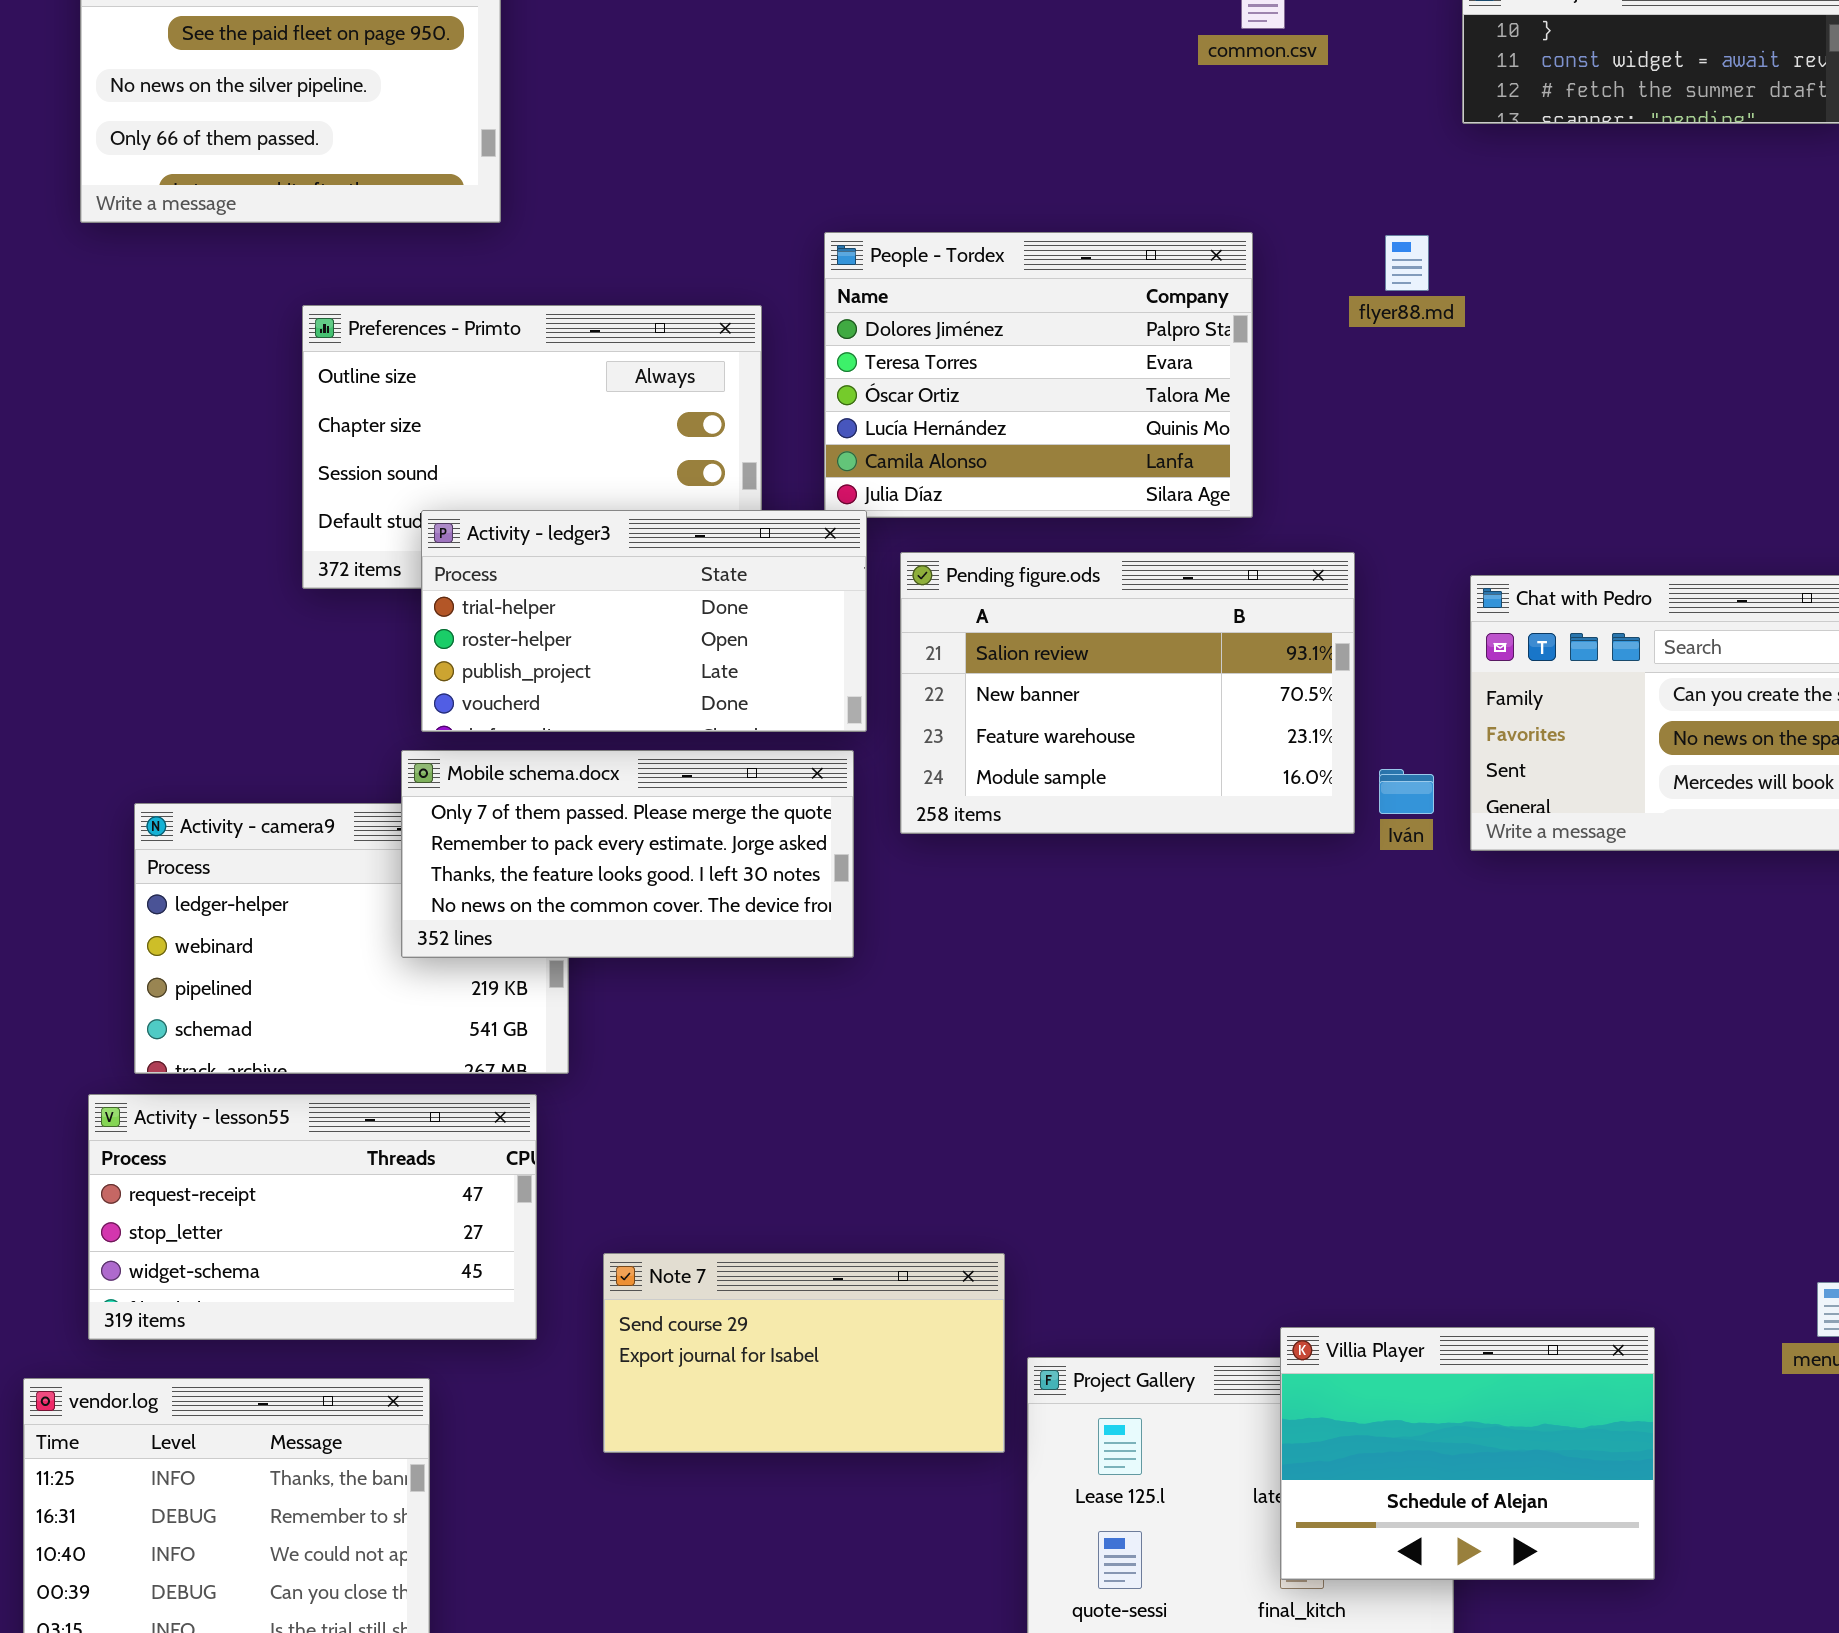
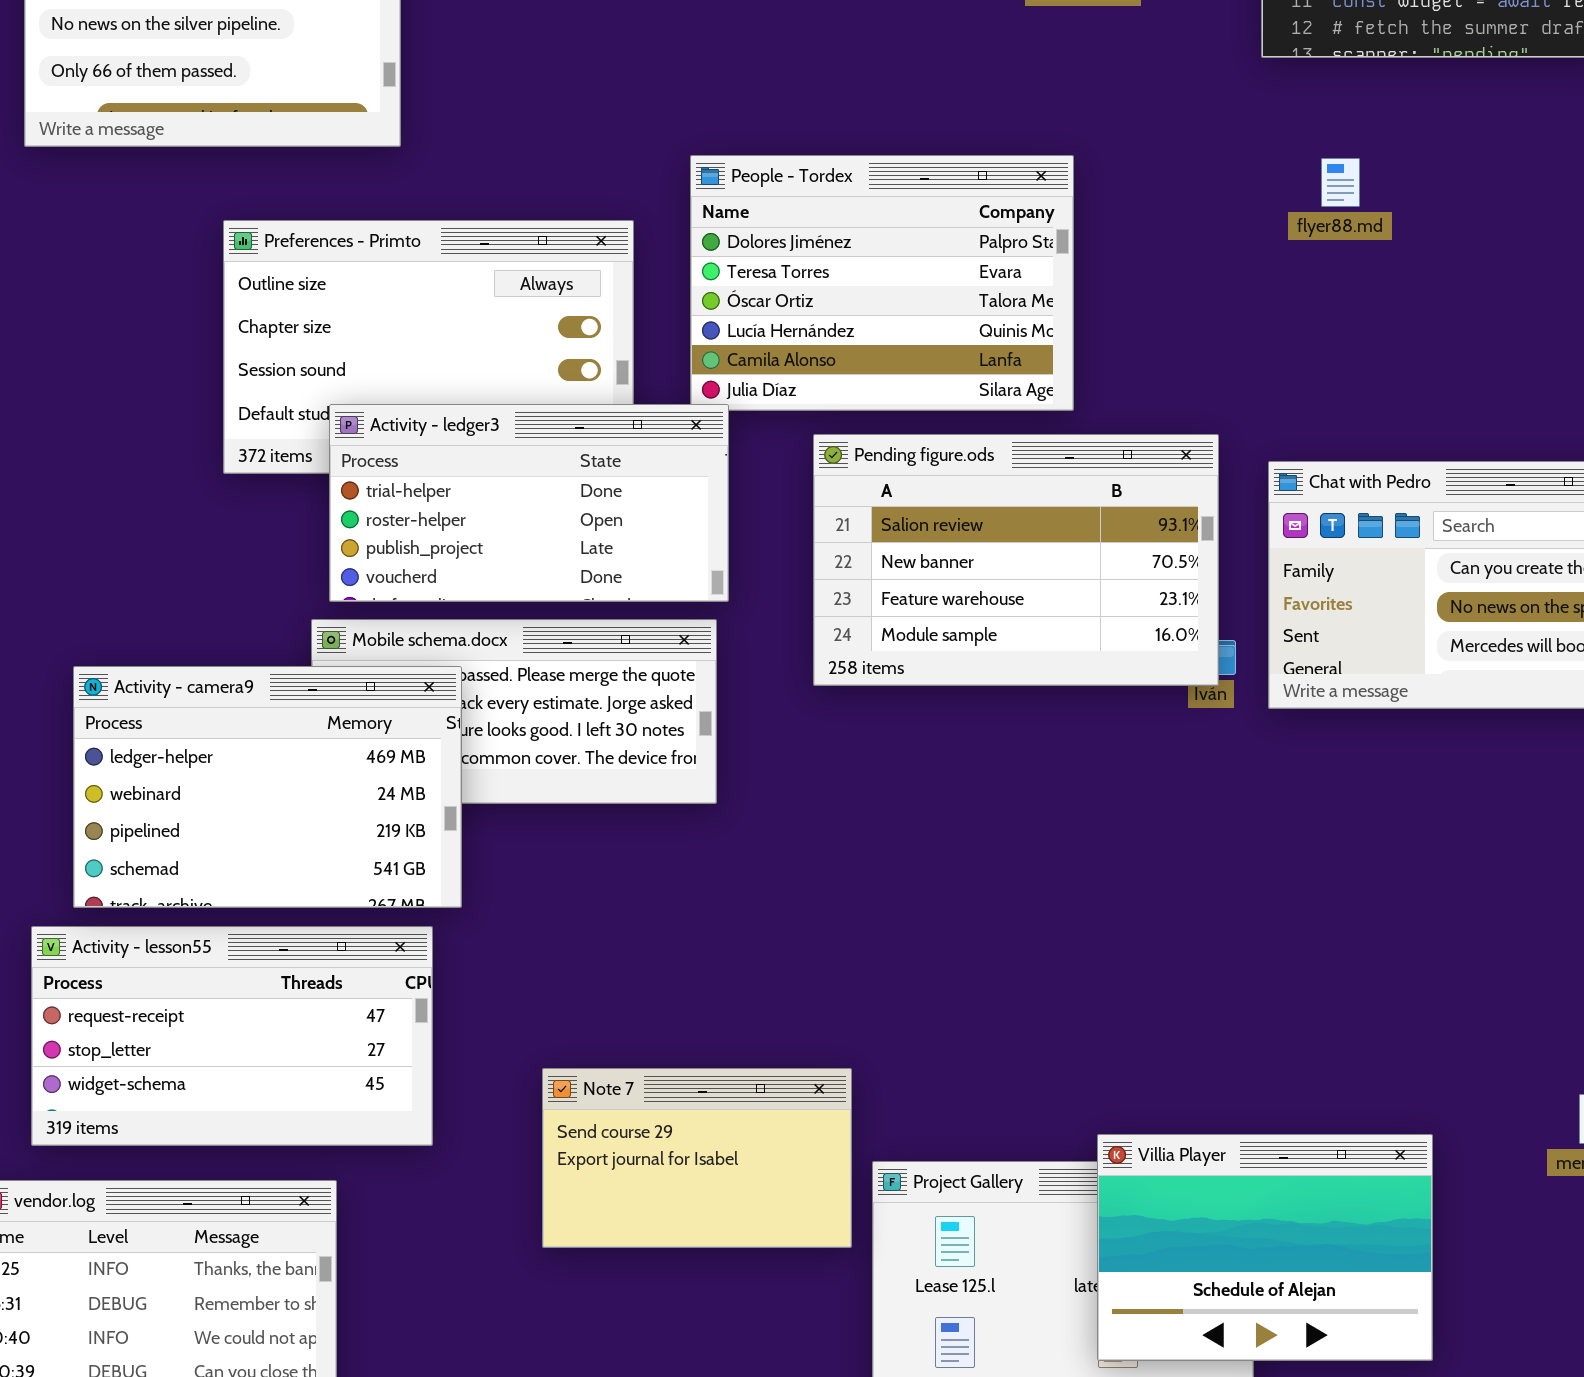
flyer88.md: [1385,235,1429,291] -> [1321,158,1360,207], moved
Pending figure.ods: [900,552,1355,834] -> [813,434,1219,686], moved
Activity - camera9: [134,803,569,1074] -> [73,666,462,908], raised
Note 7: [603,1253,1005,1453] -> [542,1068,852,1248], resized

